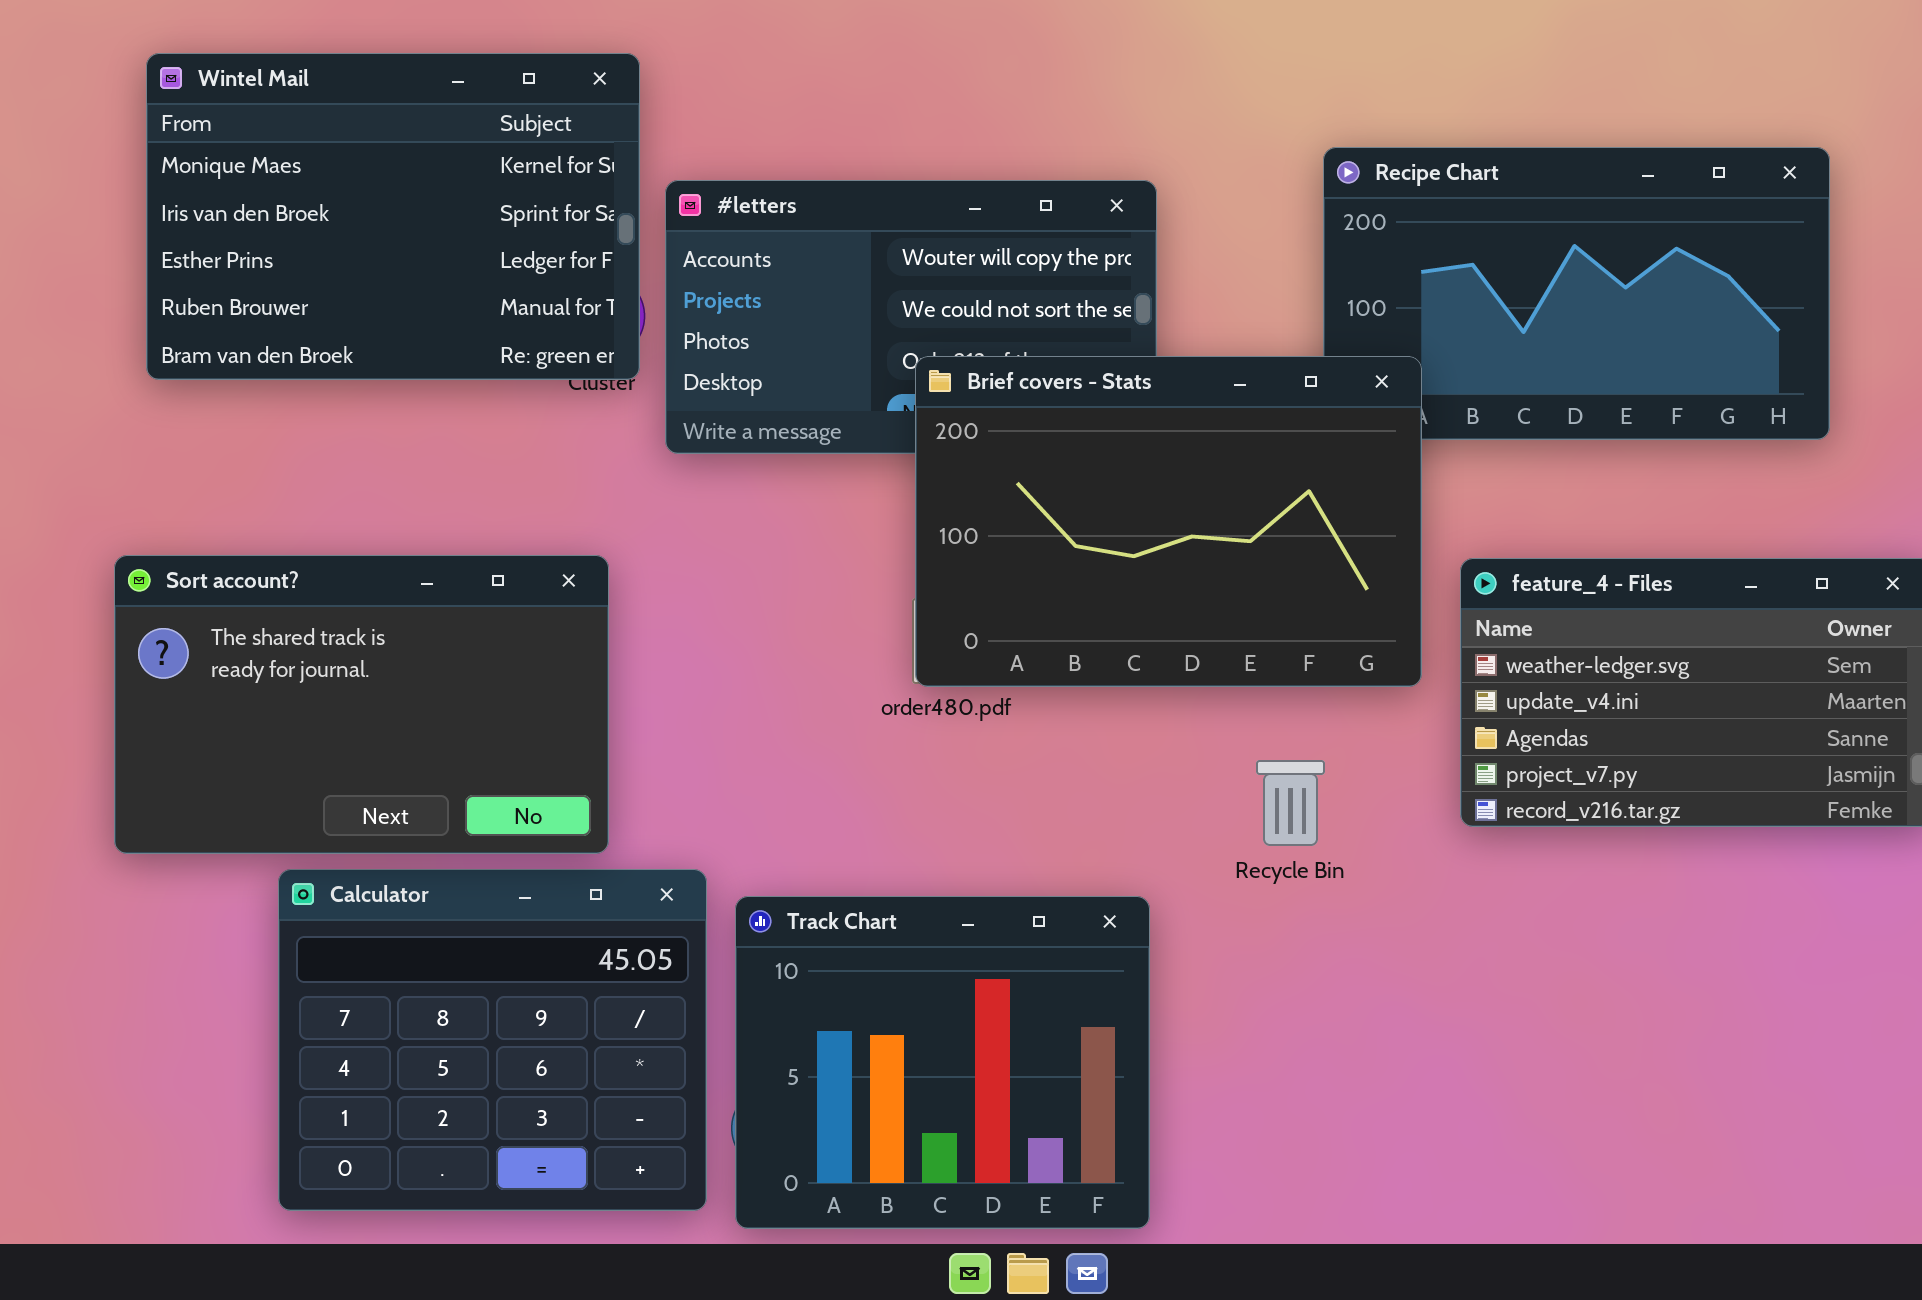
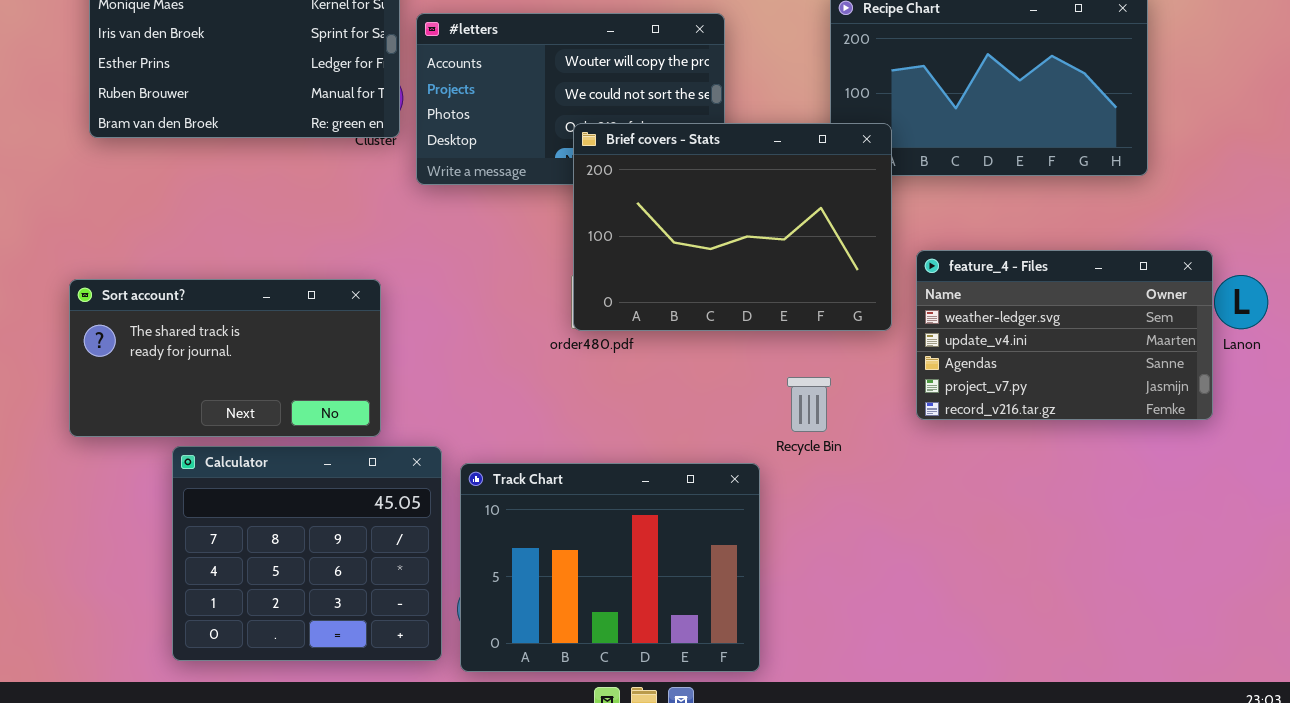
Sort account?: [114,555,609,854] -> [69,279,381,437], resized
Track Chart: [735,896,1150,1229] -> [460,463,760,672], resized

